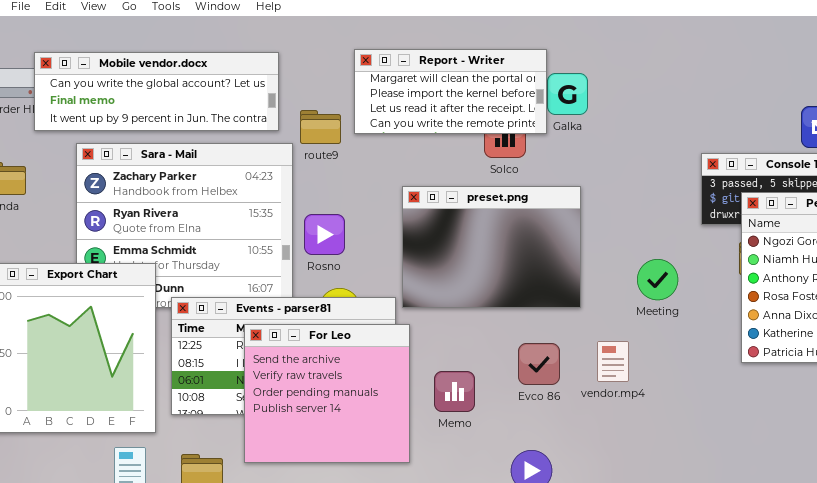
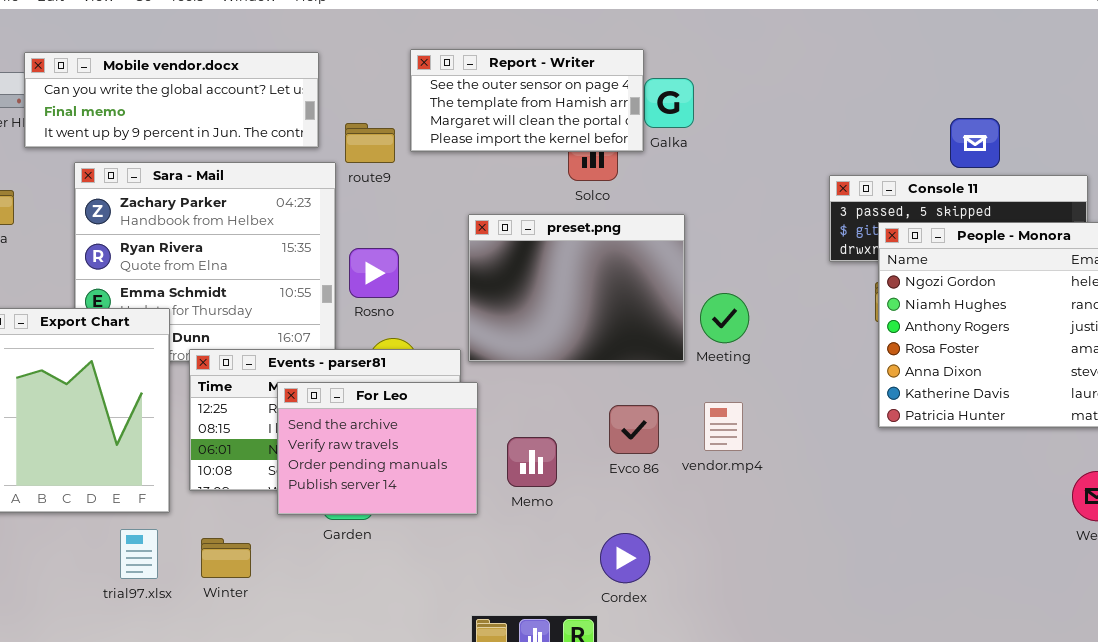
Report - Writer: [354,49,547,134] -> [410,49,644,152], scrolled up 2 rows
Meeting: [637,259,678,300] -> [700,293,749,343], moved
For Leo: [244,324,410,463] -> [277,382,478,515], resized

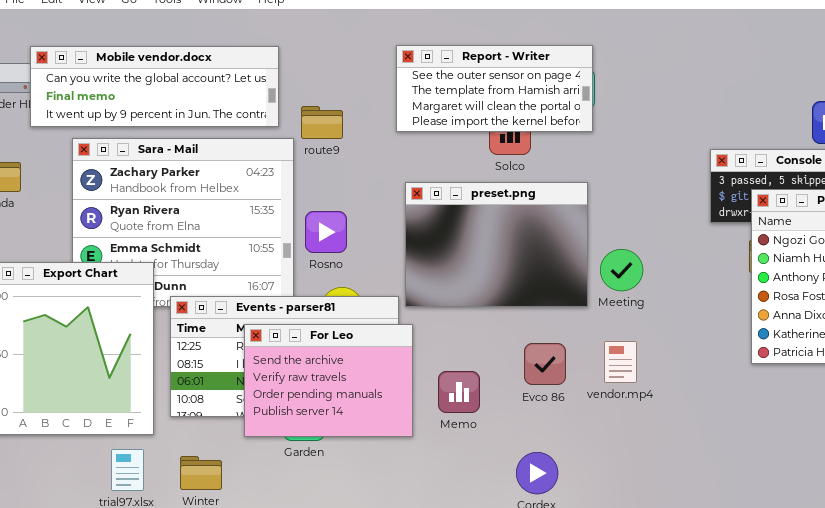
Report - Writer: [410,49,644,152] -> [396,45,593,132], moved

